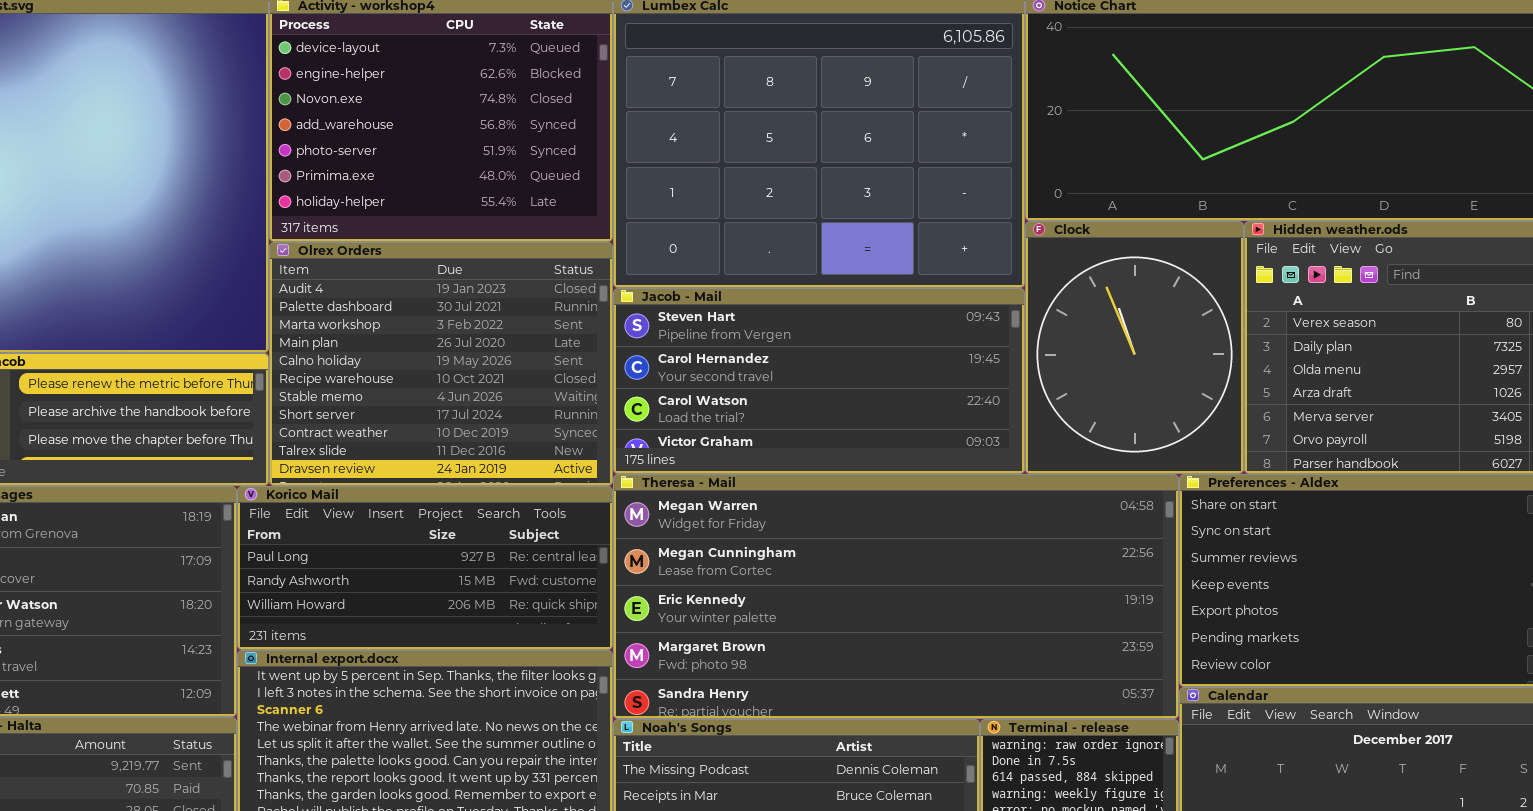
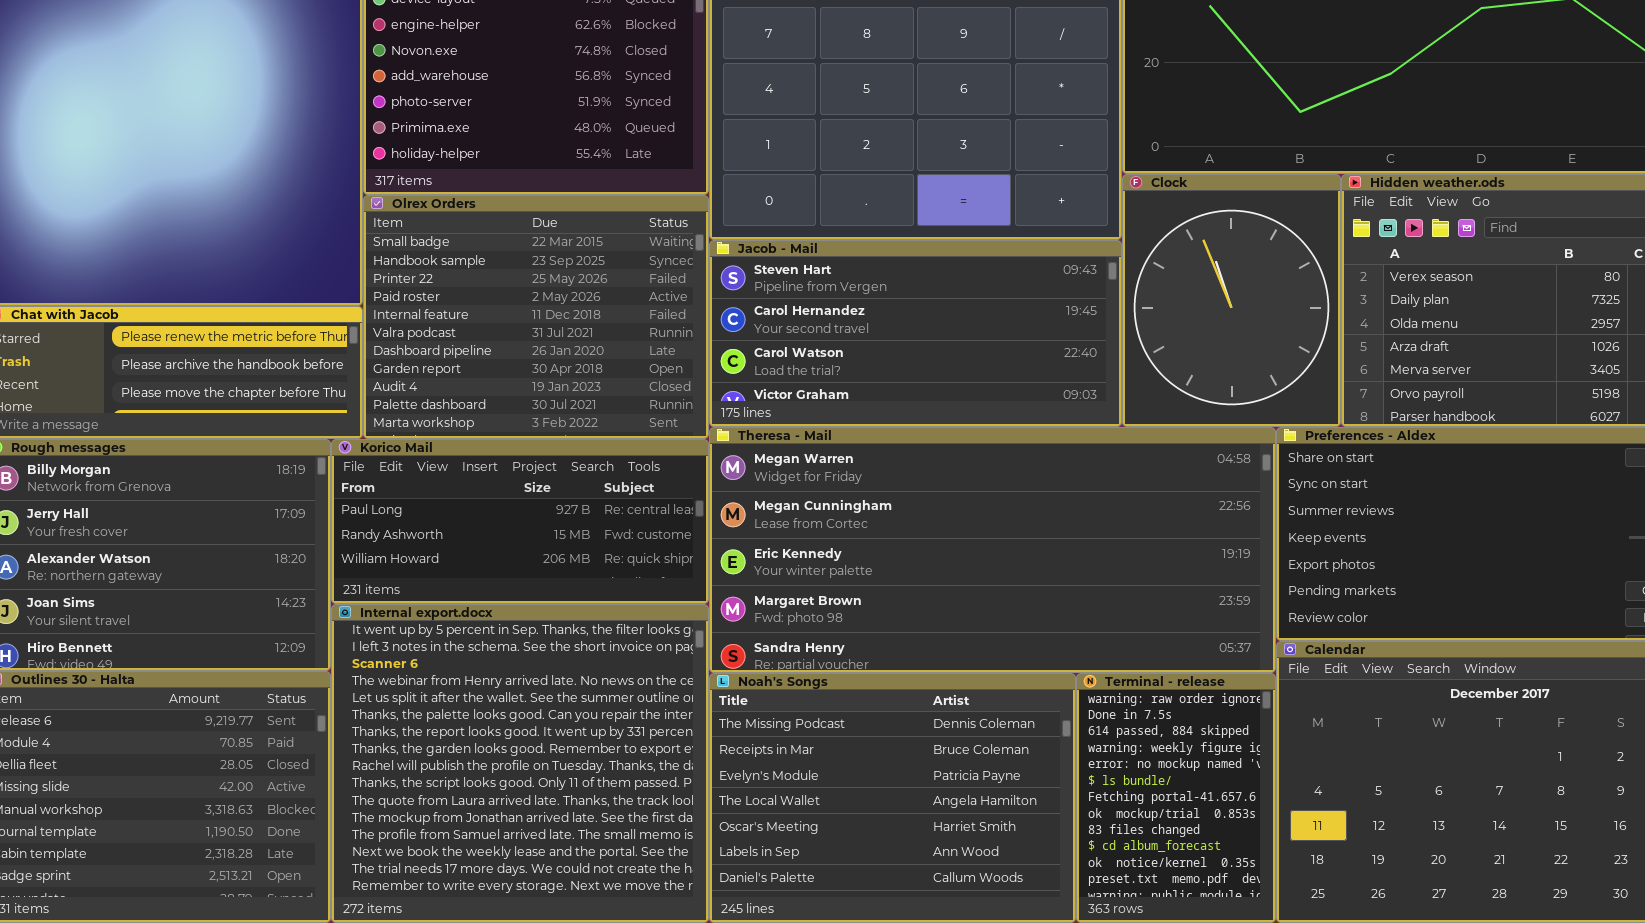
Olrex Orders: [269,242,613,486] -> [363,195,709,439], scrolled up 8 rows

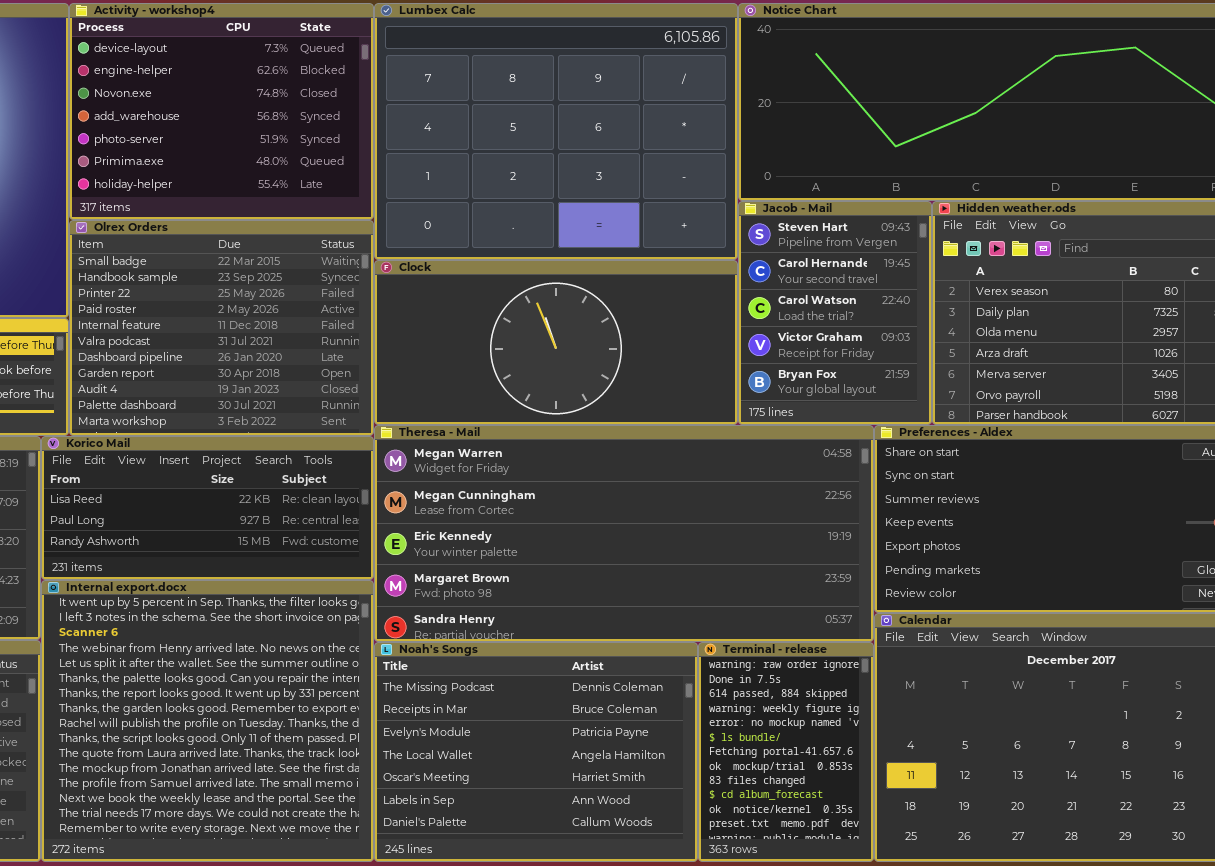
Clock: [1122,174,1341,427] -> [374,260,738,425], moved, resized
Jacob - Mail: [709,240,1122,427] -> [738,201,932,425], moved, resized
Korico Mail: [331,439,709,604] -> [41,436,374,580], scrolled up 1 row

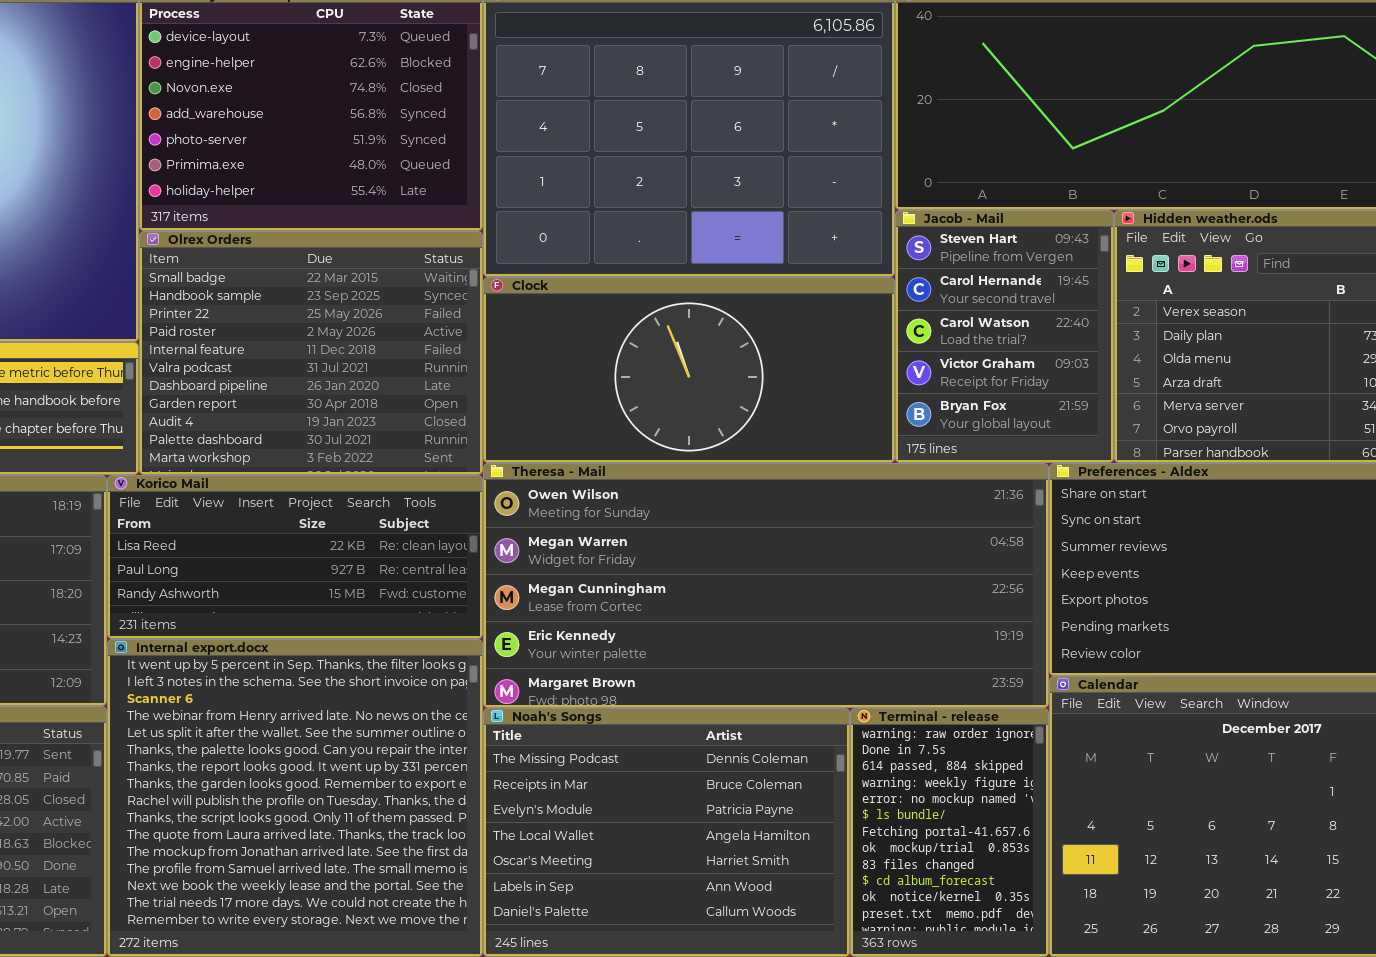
Theresa - Mail: [374,425,874,642] -> [483,463,1049,708], scrolled up 1 row

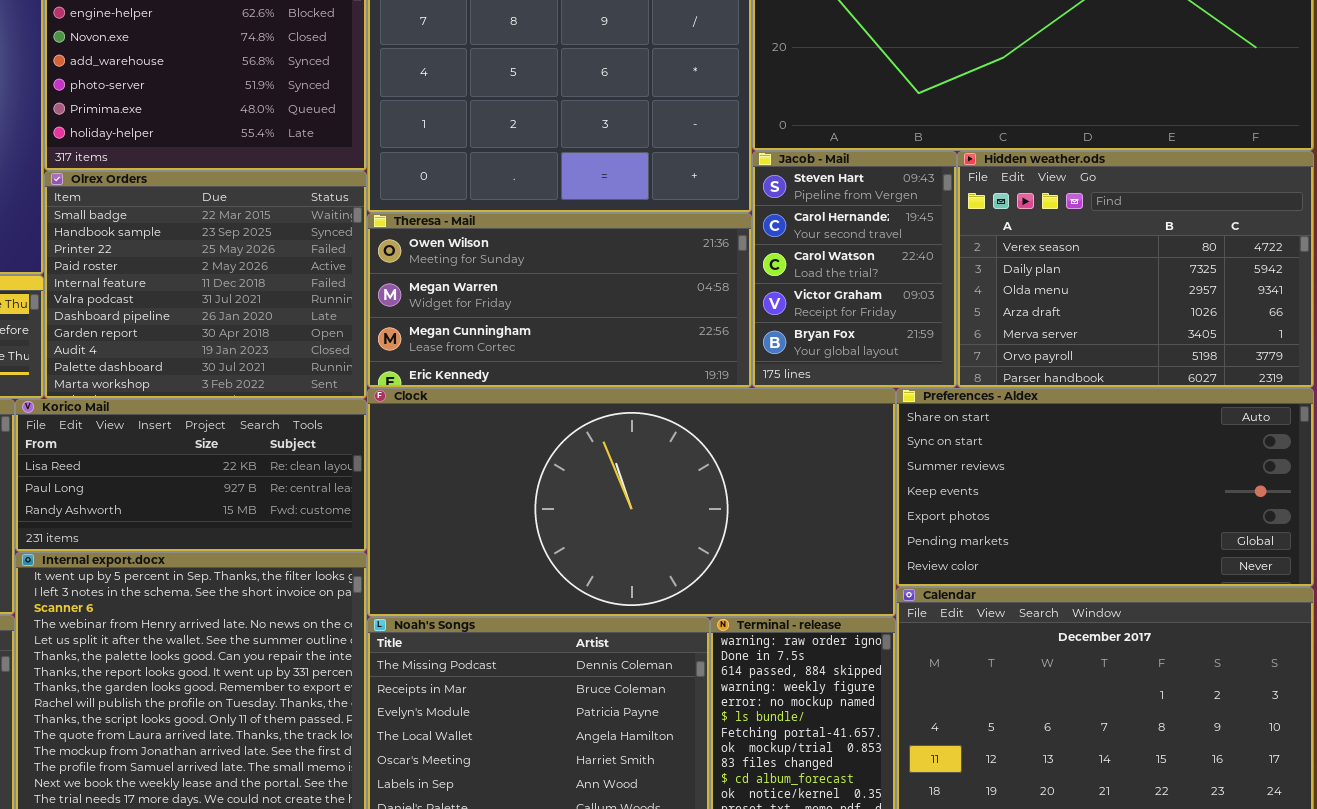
Clock: [483,277,895,463] -> [367,388,896,617], moved, resized
Theresa - Mail: [483,463,1049,708] -> [367,213,752,388], moved, resized

